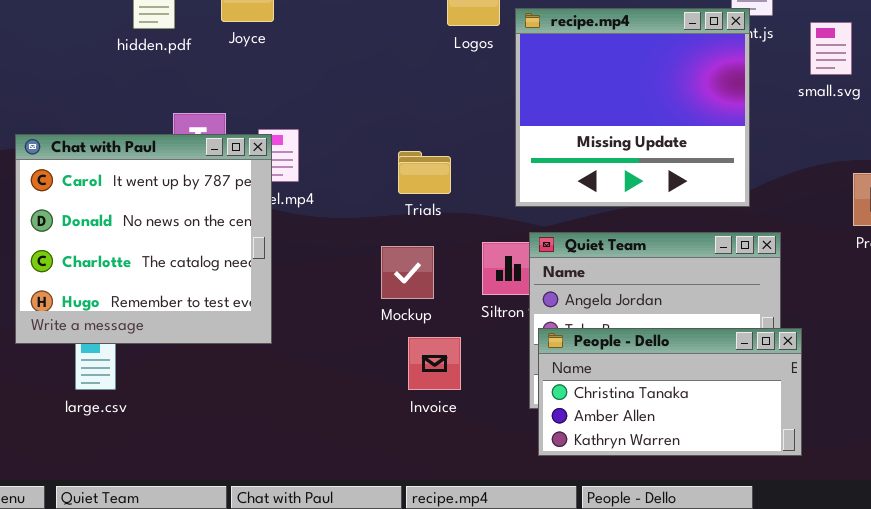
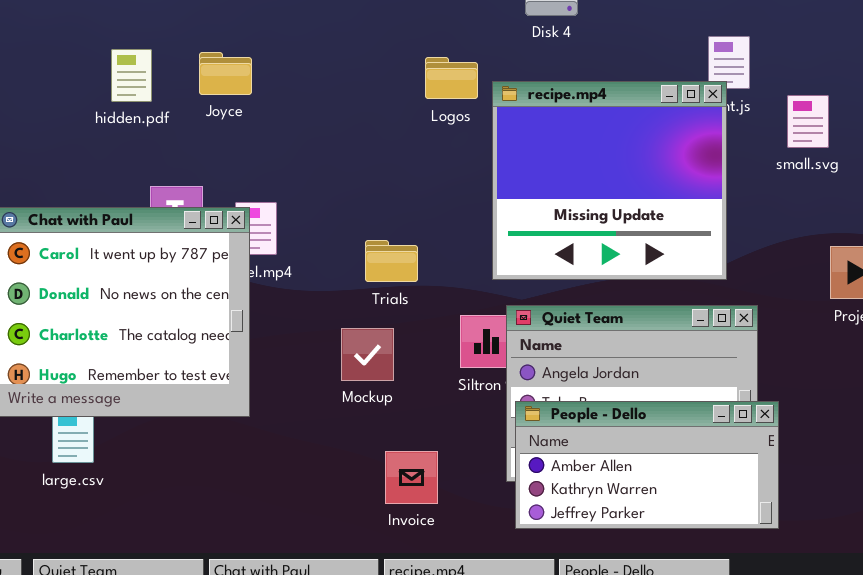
Trials: [398,151,451,194] -> [365,240,418,282], moved
Mockup: [381,246,434,299] -> [341,328,394,381], moved
People - Dello: [538,328,802,456] -> [515,401,779,529], scrolled down 1 row
Invoice: [408,337,461,390] -> [385,451,438,504], moved

